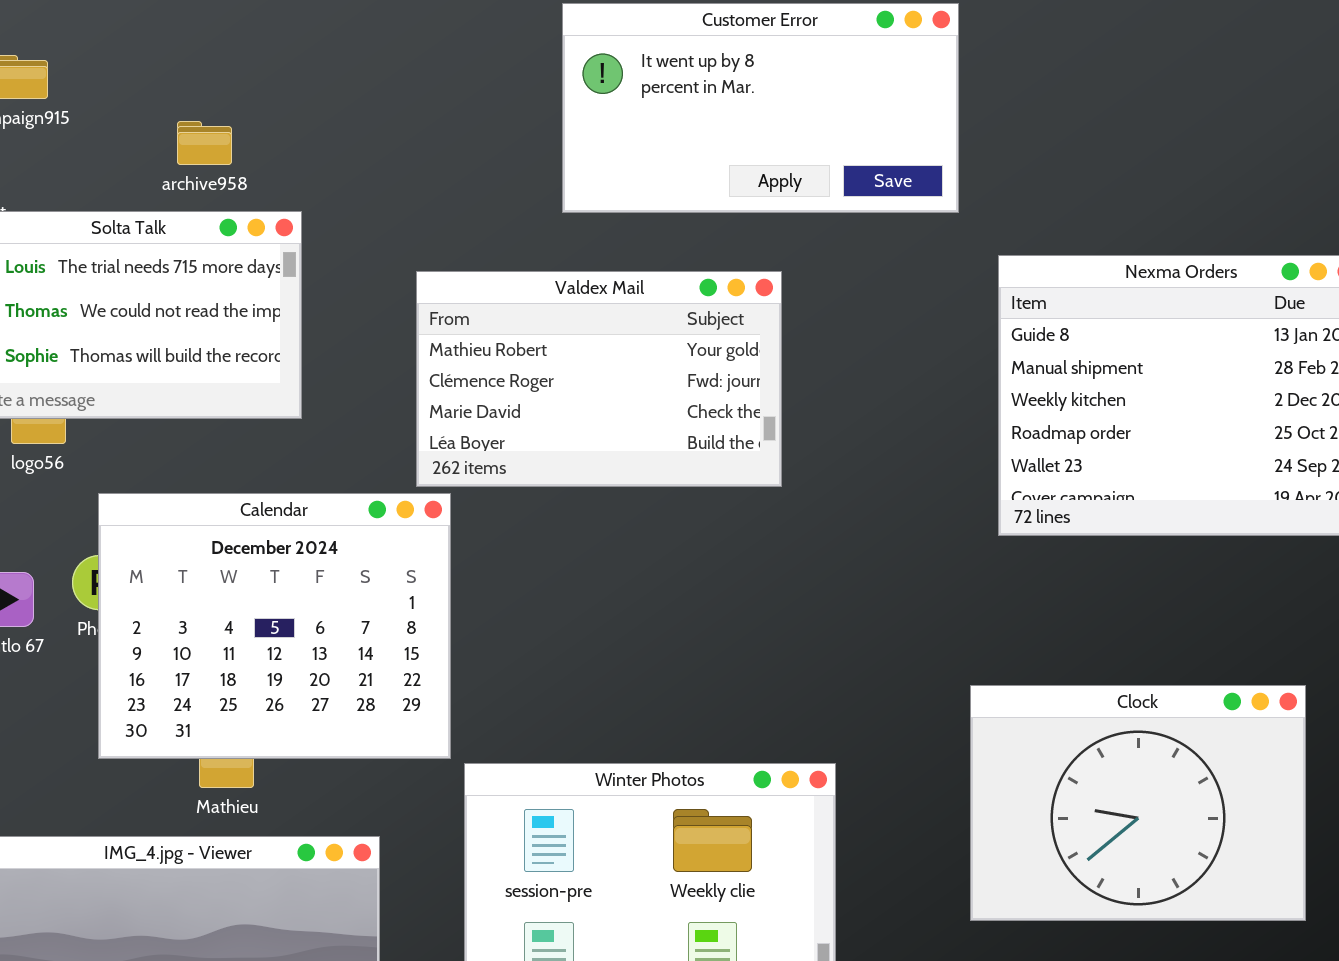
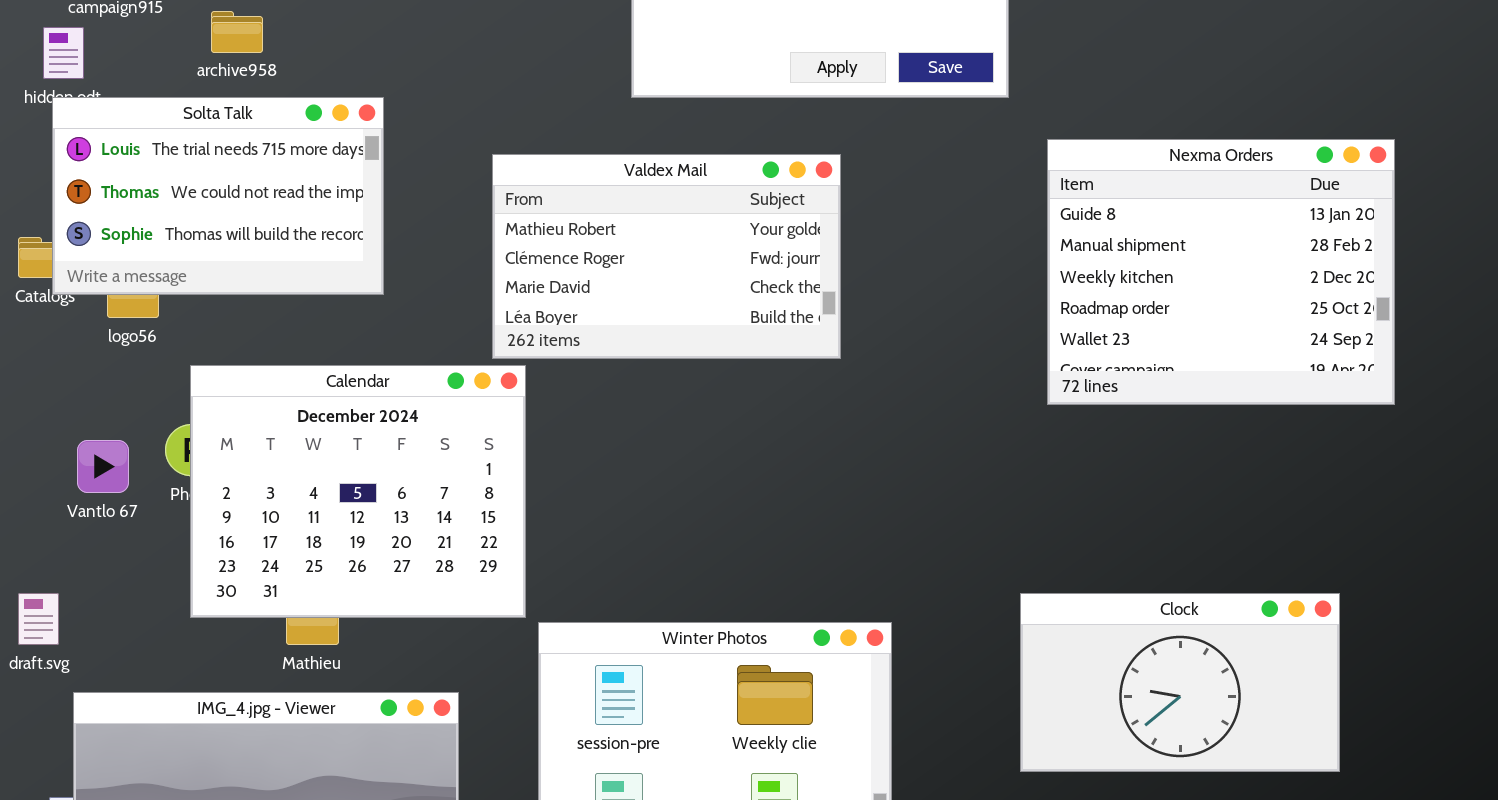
archive958: [177,121,232,165] -> [211,11,263,53], moved
Clock: [970,685,1306,921] -> [1020,593,1340,772], resized

